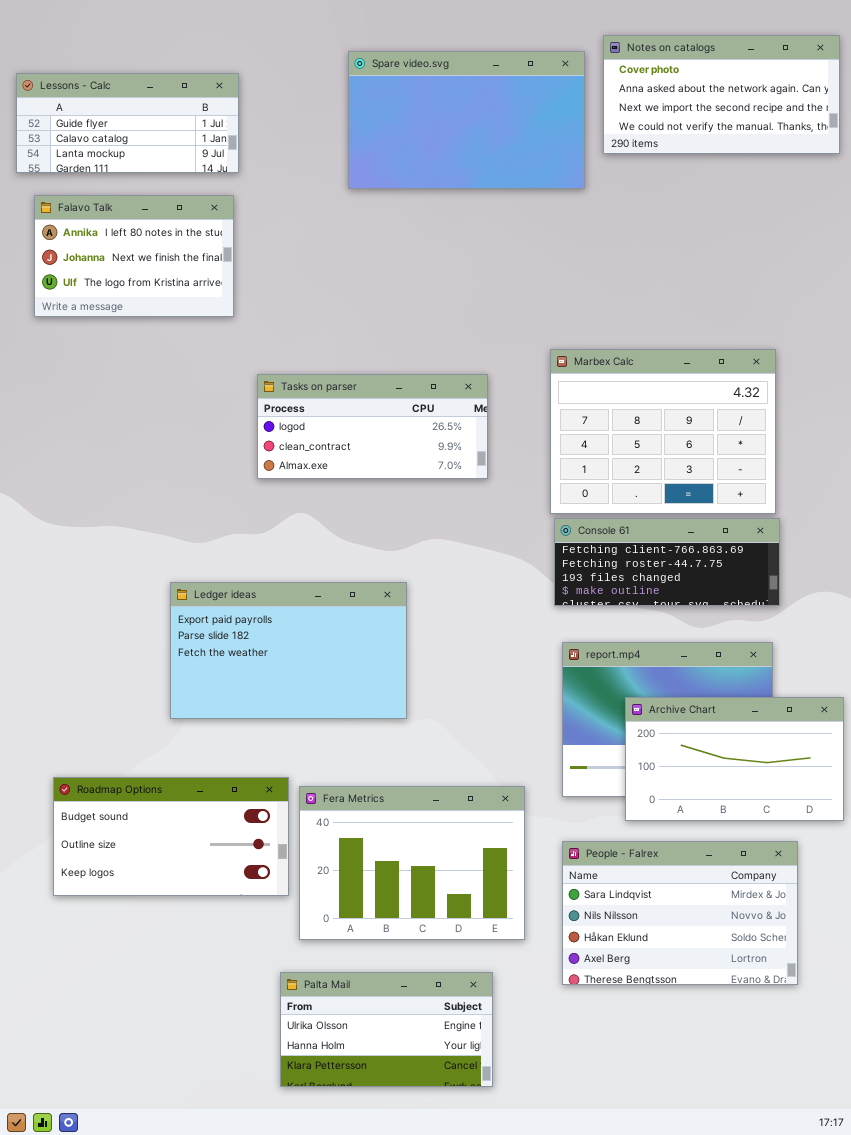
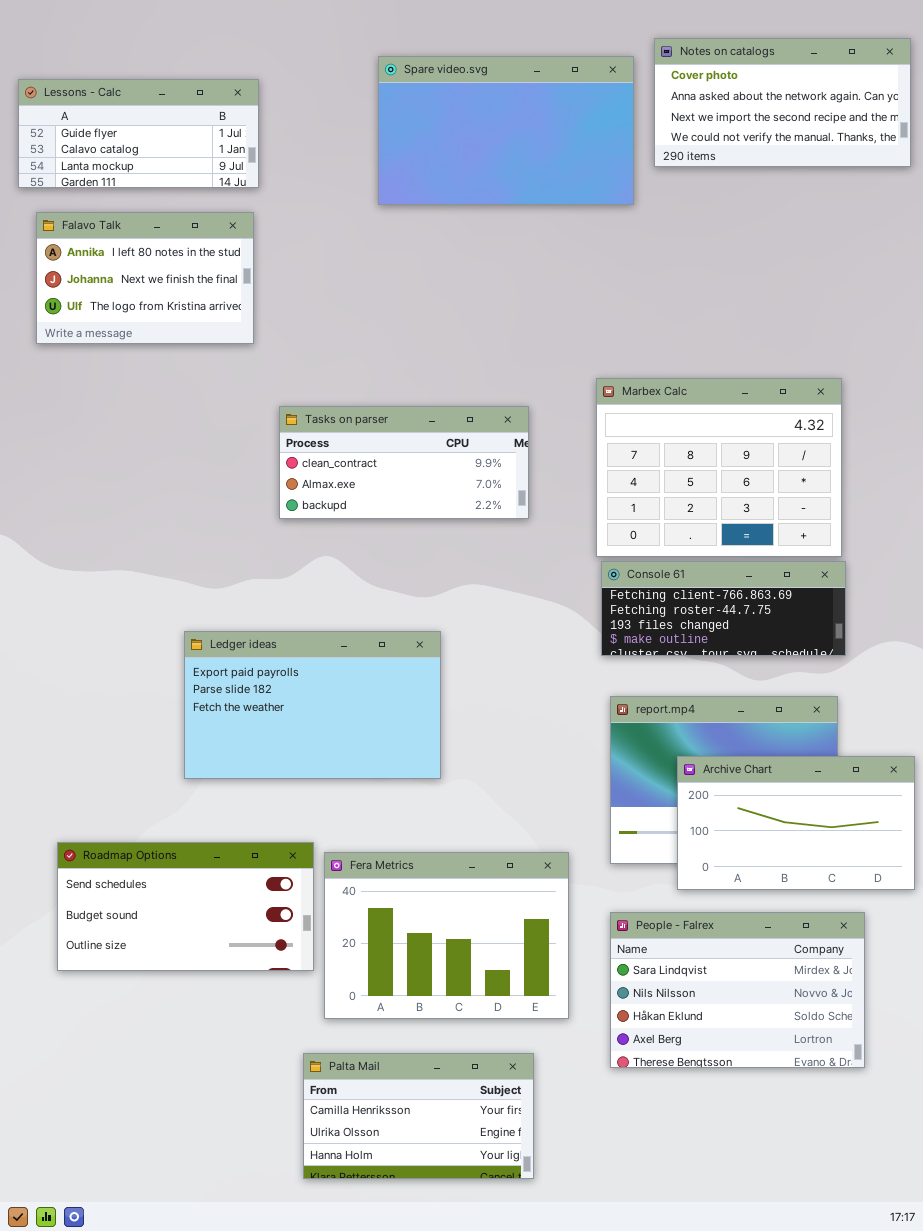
Tasks on parser: [257,374,488,479] -> [279,406,529,519], scrolled down 1 row
Roadmap Options: [53,777,289,896] -> [57,842,314,971], scrolled up 1 row
Palta Mail: [280,972,493,1087] -> [303,1053,534,1179], scrolled up 1 row

